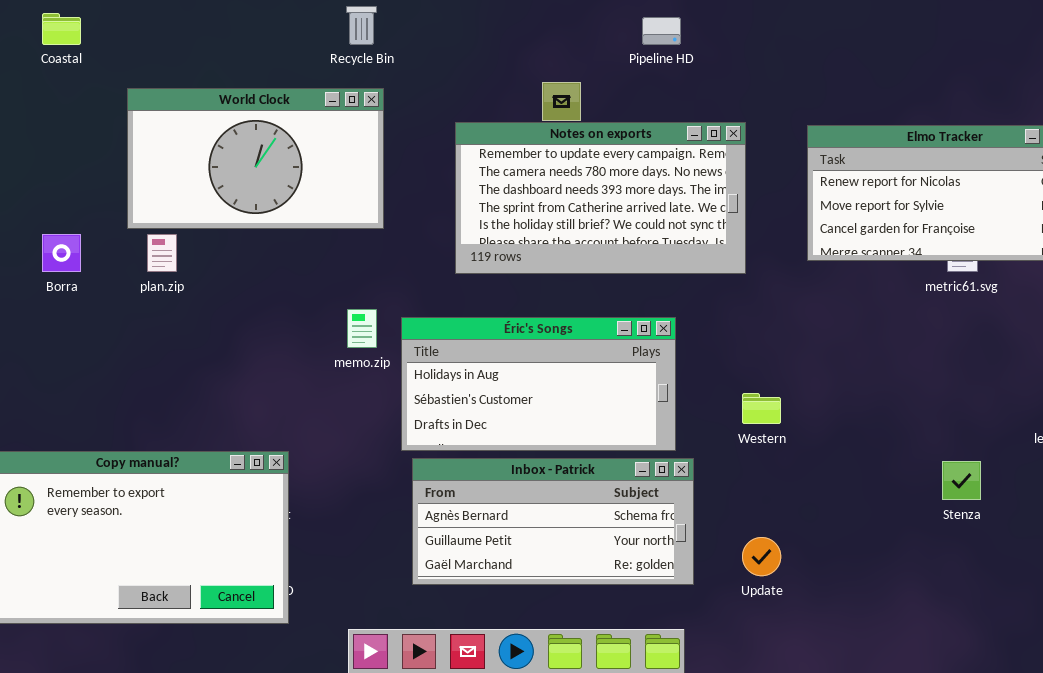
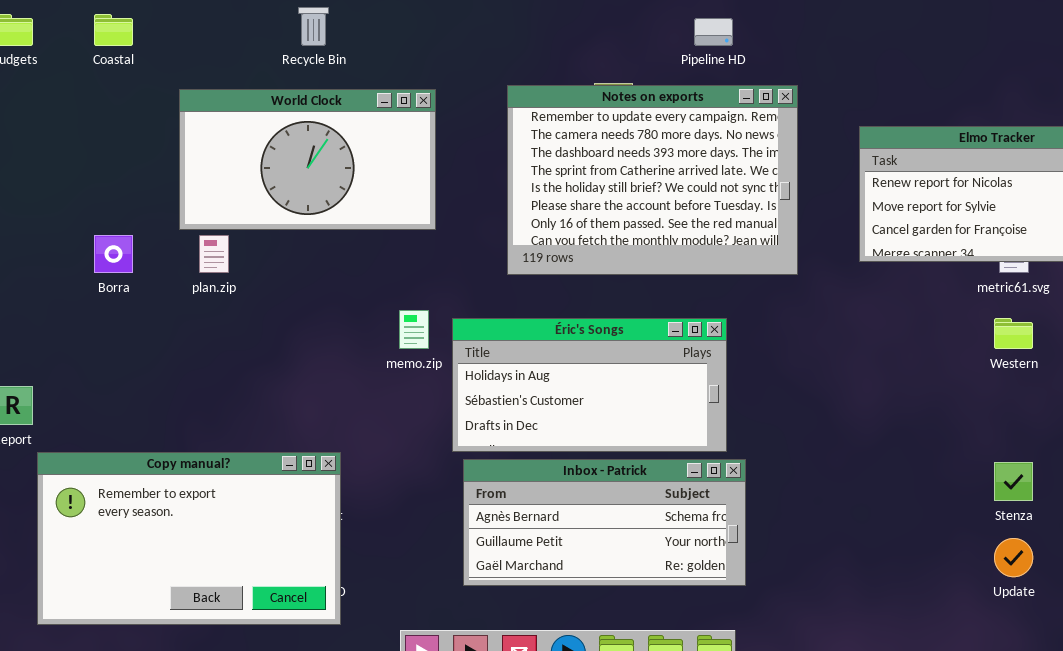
Recycle Bin: [346,6,377,45] -> [298,7,329,46], moved
Notes on exports: [455,122,746,274] -> [507,85,798,275], resized
Western: [742,393,781,424] -> [994,318,1033,349], moved
Update: [742,537,781,576] -> [994,538,1033,577], moved

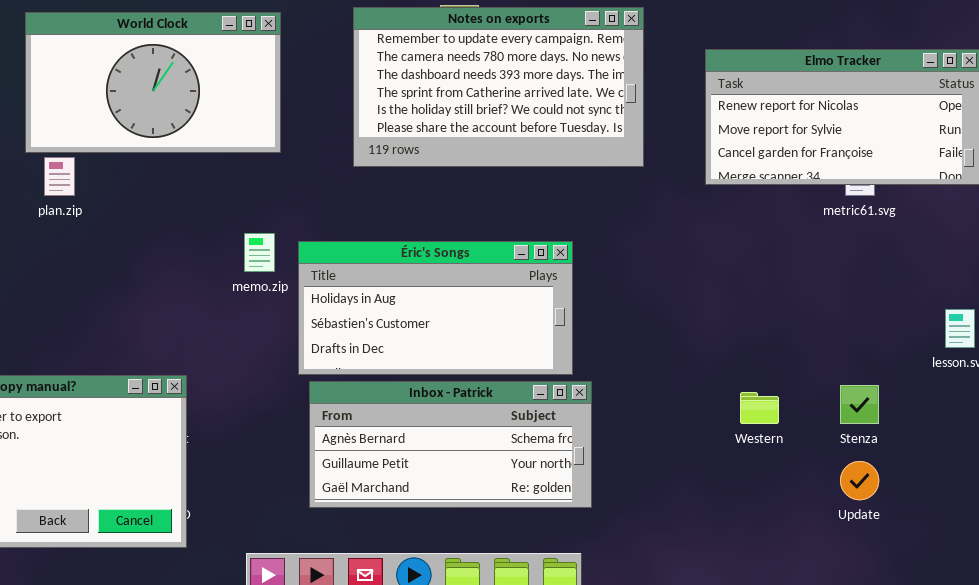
Notes on exports: [507,85,798,275] -> [353,7,644,167], resized
Western: [994,318,1033,349] -> [740,392,779,424], moved

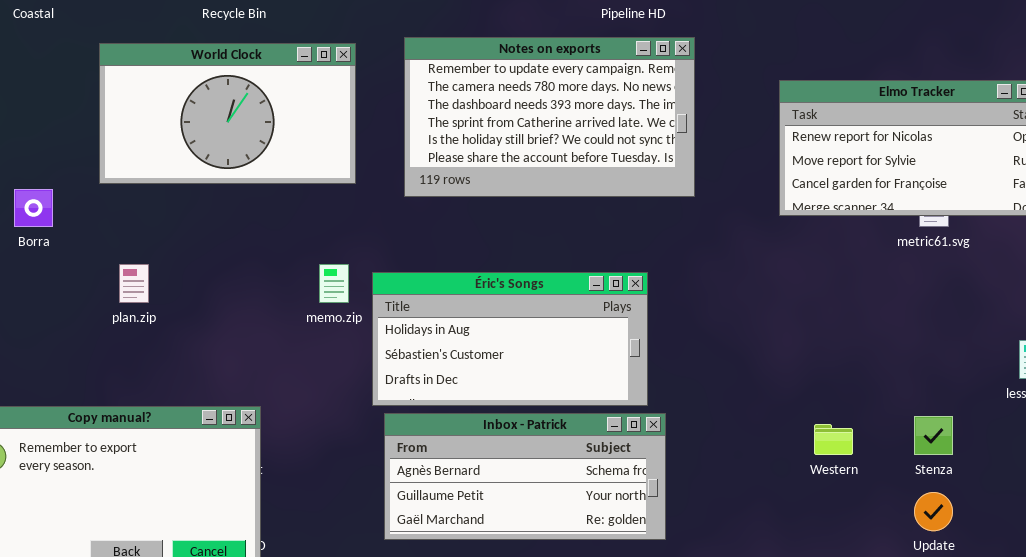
Notes on exports: [353,7,644,167] -> [404,37,695,197], moved
plan.zip: [44,157,75,196] -> [119,264,149,303], moved

